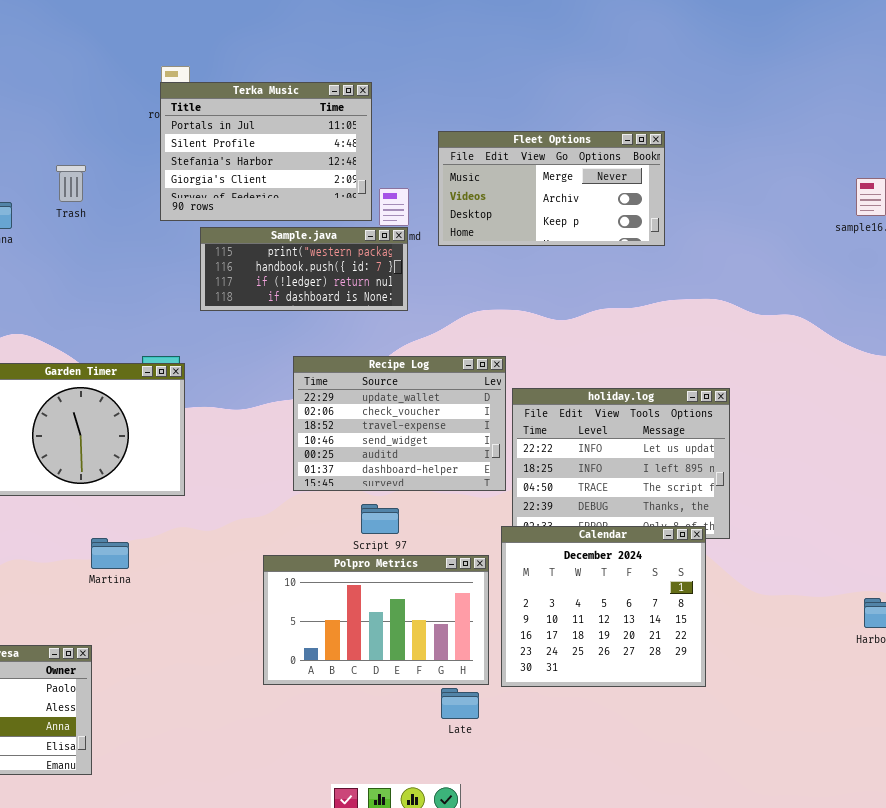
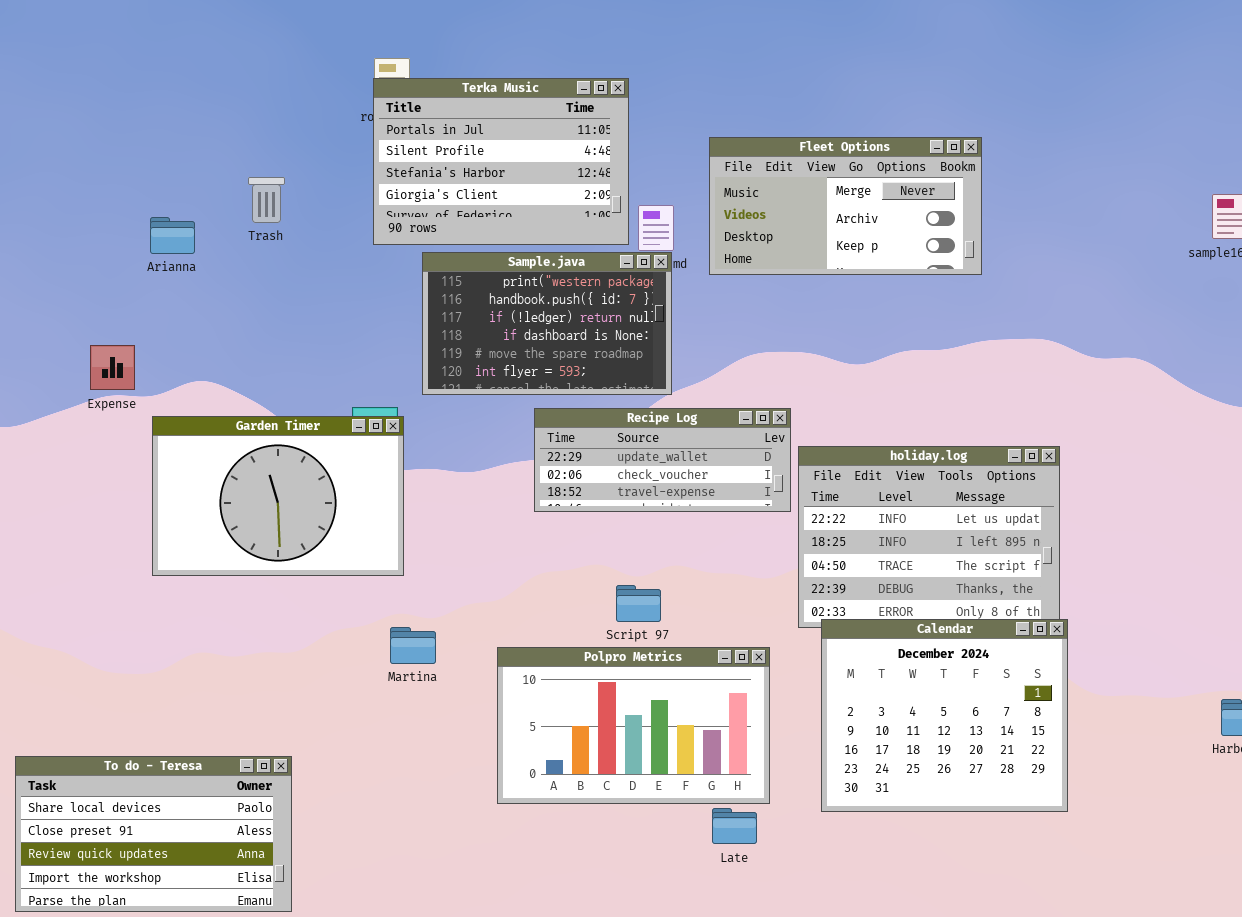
Sample.java: [200,227,408,311] -> [422,252,672,395], resized
Recipe Log: [293,356,506,491] -> [534,408,791,512], resized
Calendar: [501,526,706,687] -> [821,619,1068,812], moved
Martina: [91,538,129,569] -> [390,627,436,664], moved

